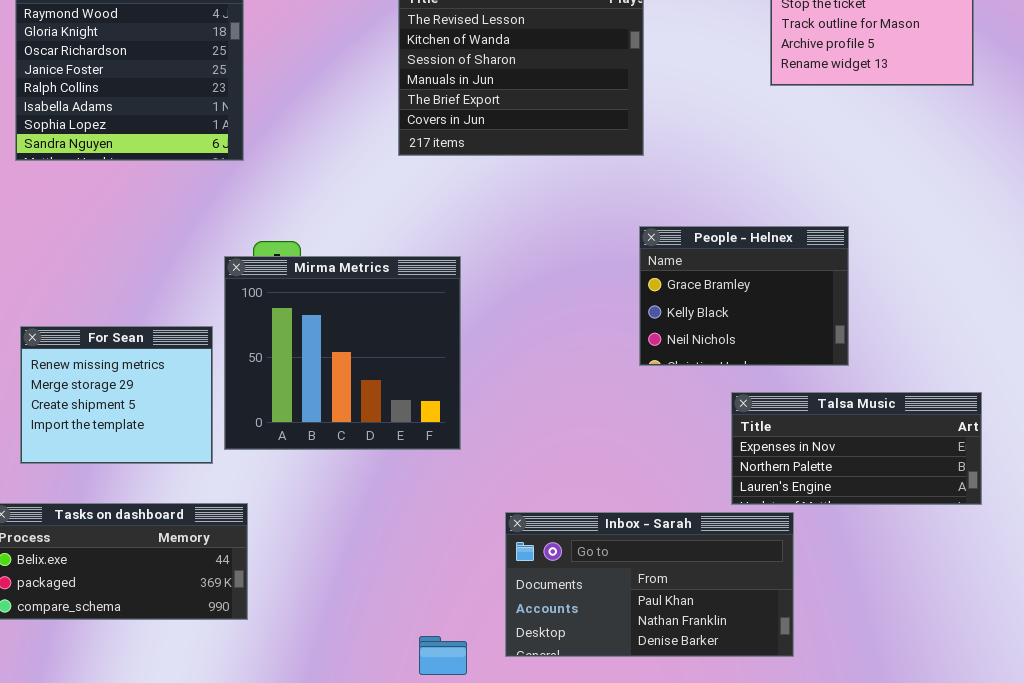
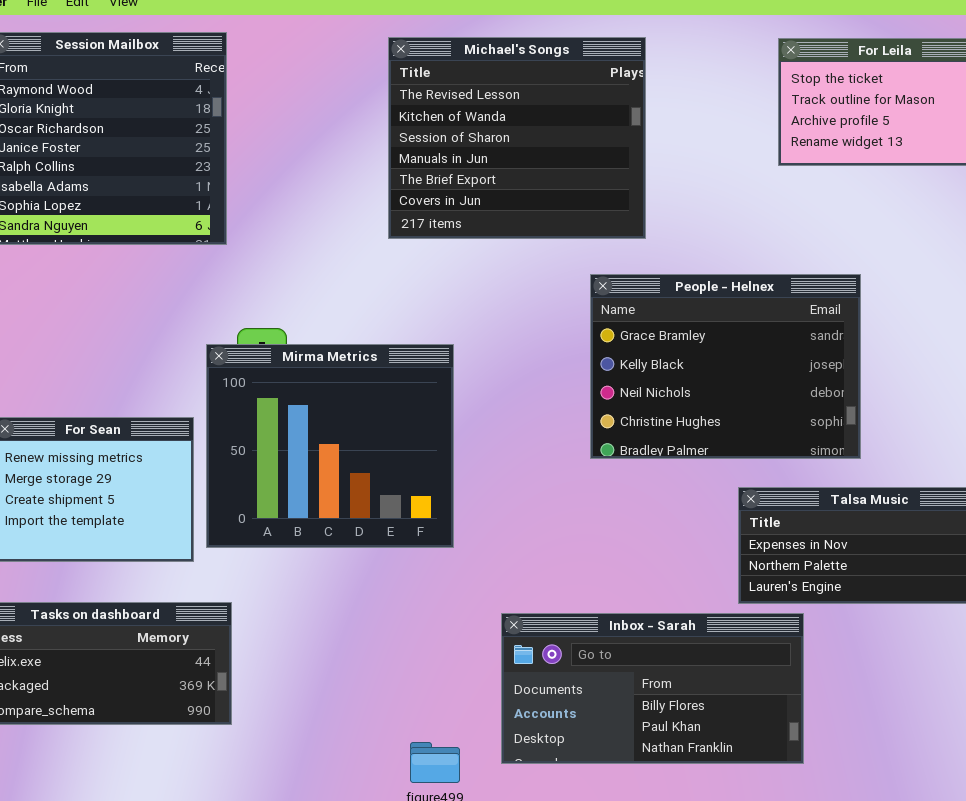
People - Helnex: [639,226,849,366] -> [590,274,861,459], resized
Inbox - Sarah: [505,512,794,657] -> [501,613,804,764], scrolled up 1 row

